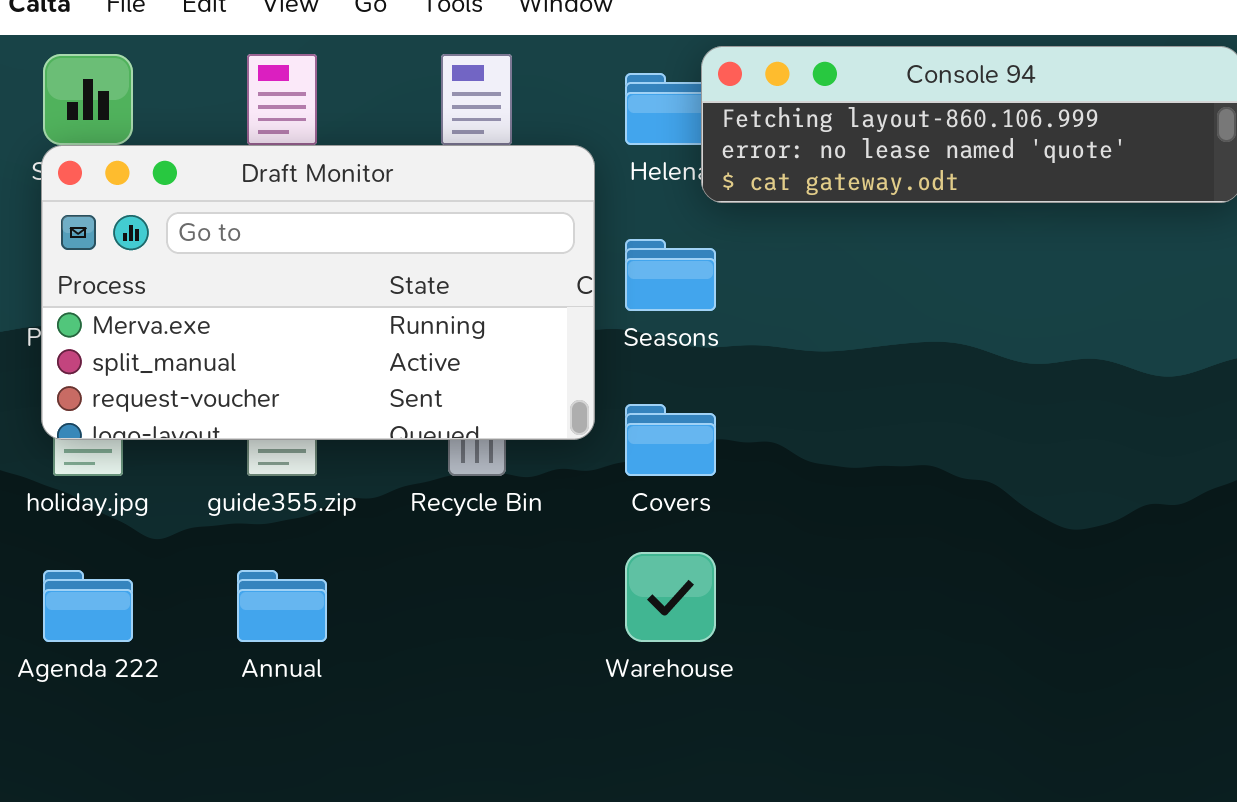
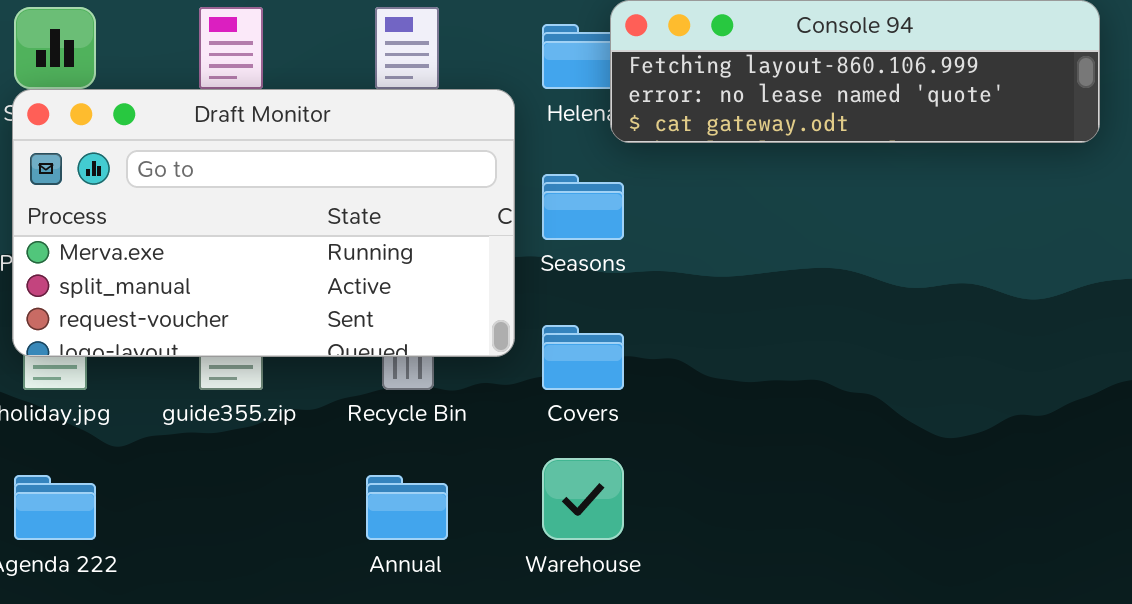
Annual: [237,570,327,642] -> [366,475,448,540], moved

